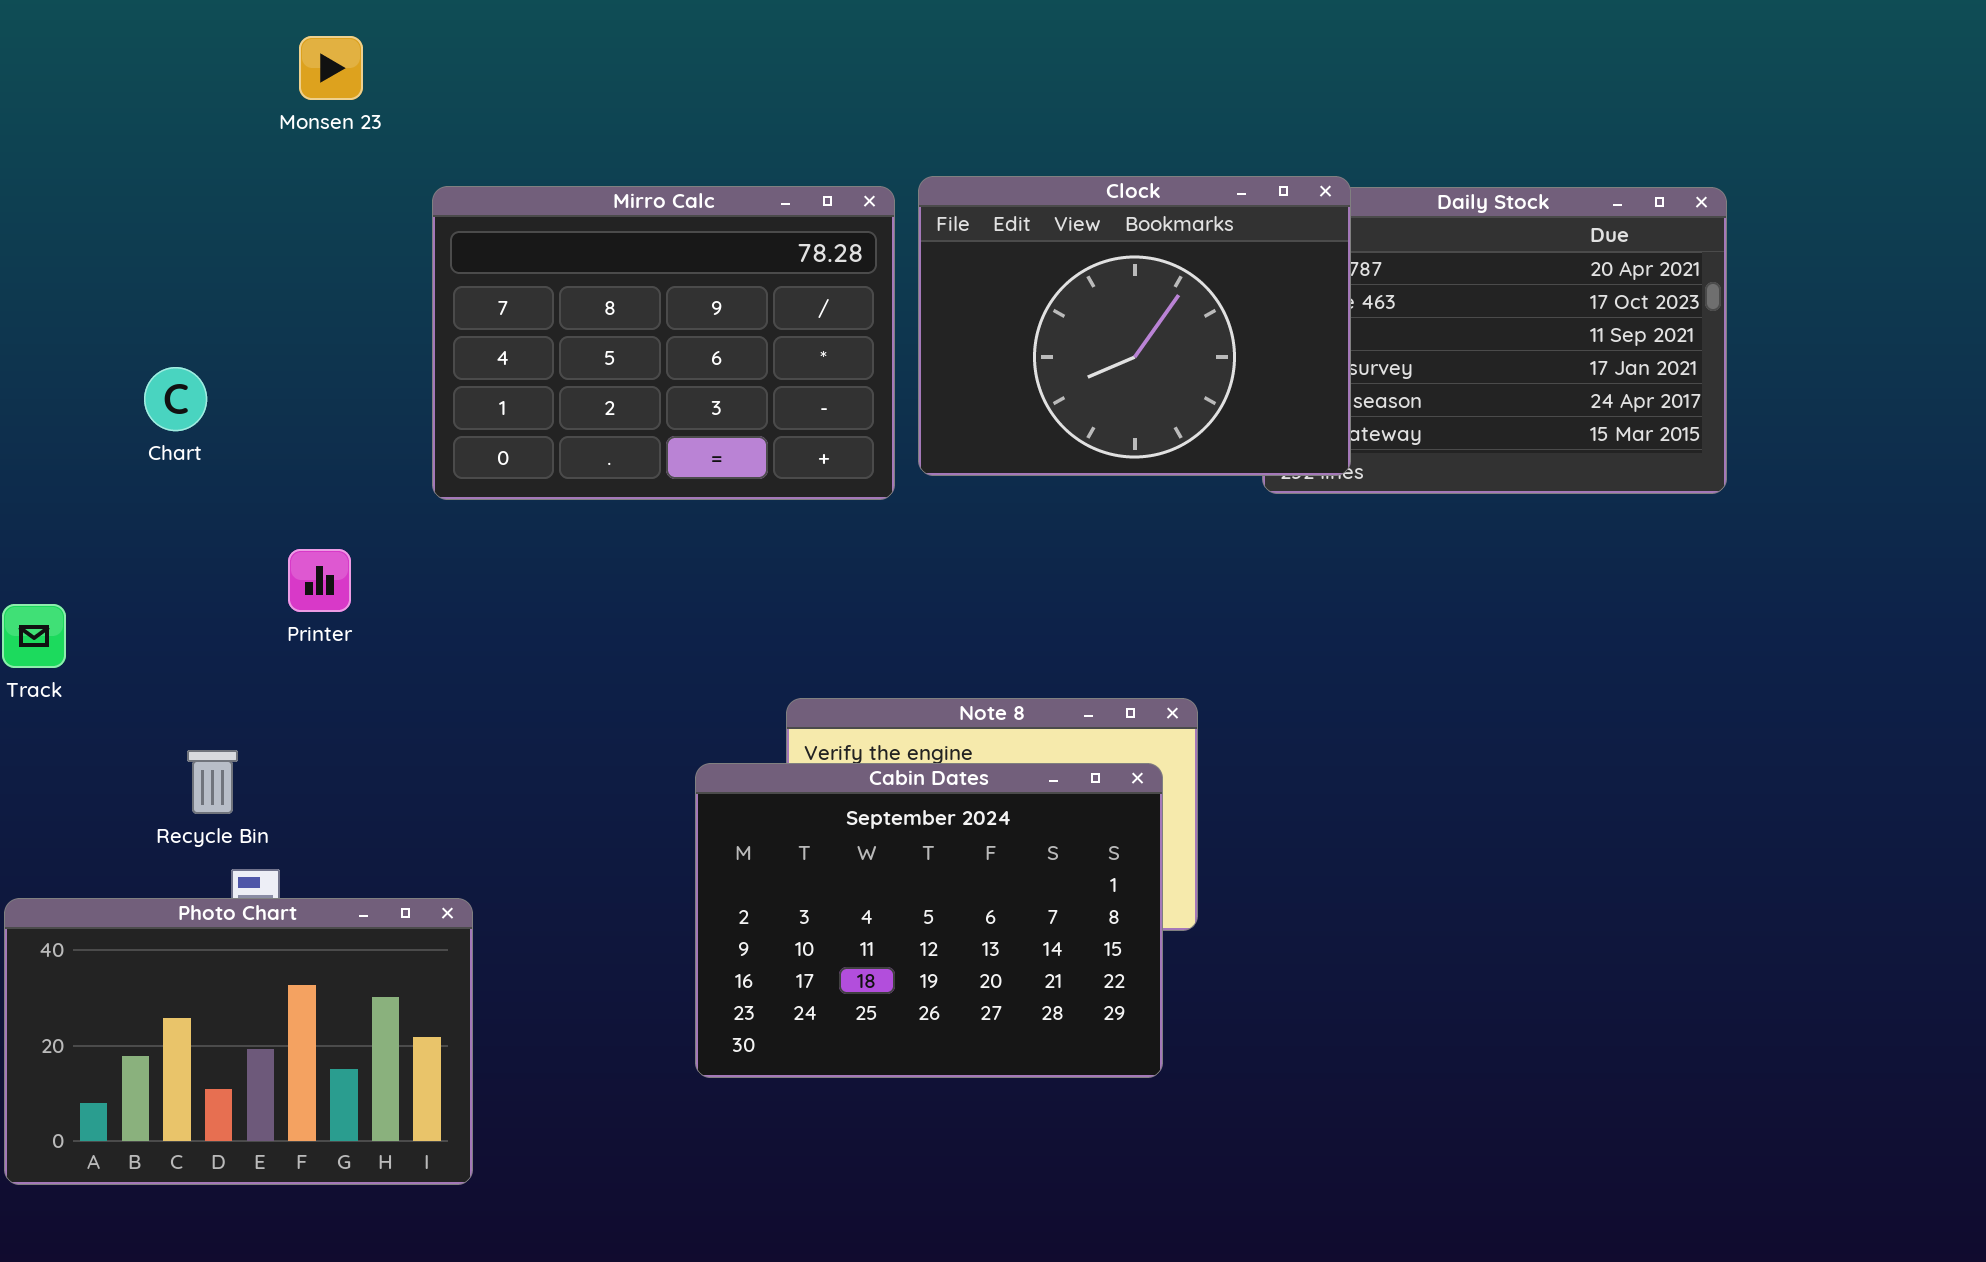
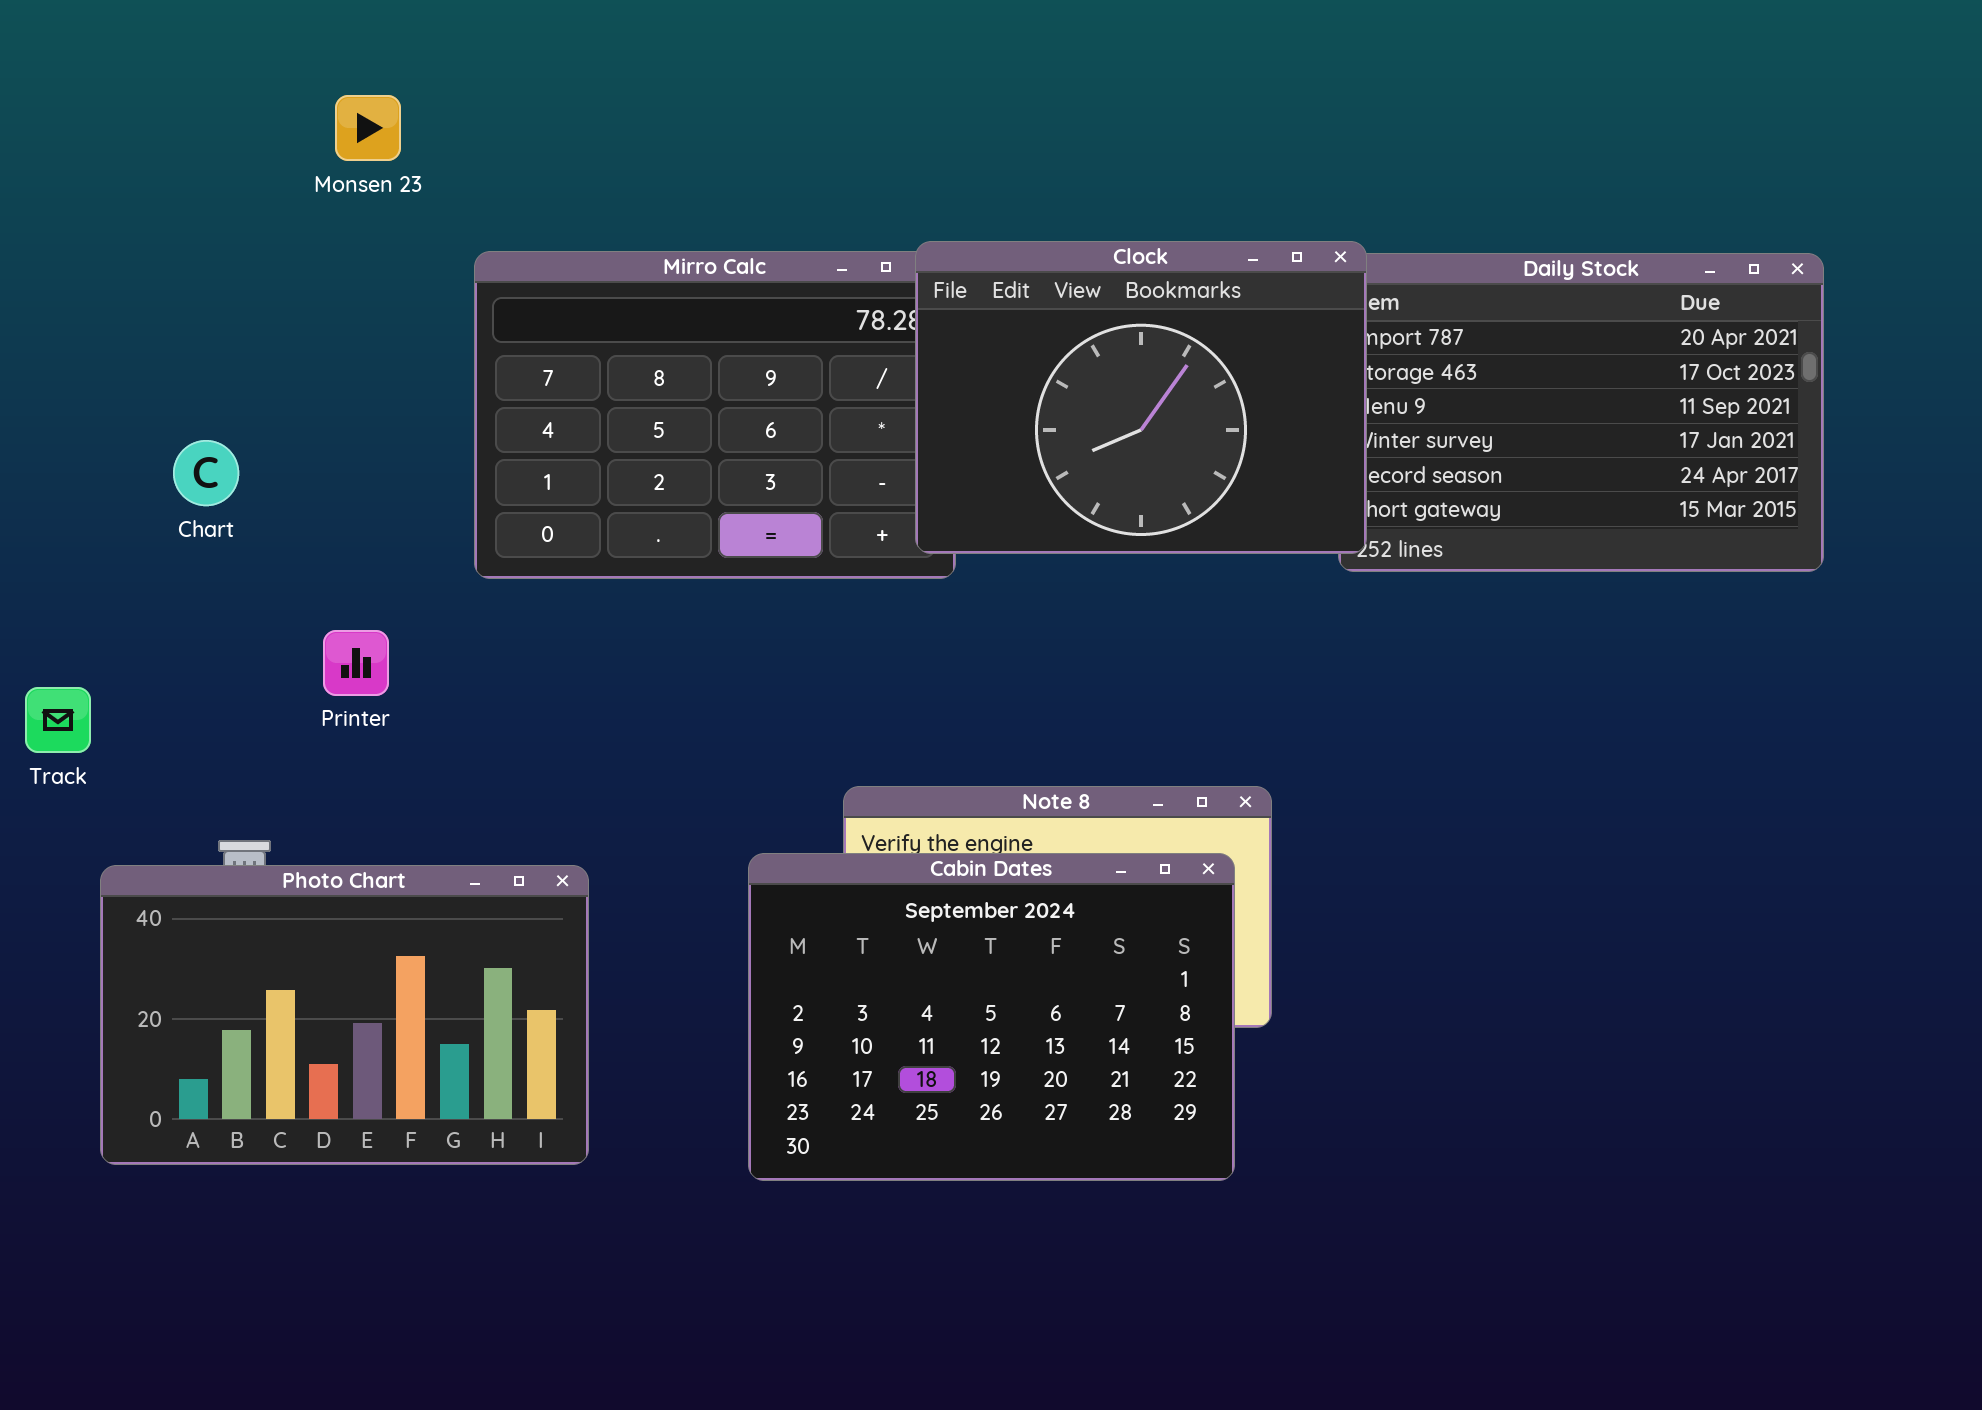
Clock: [918,176,1351,476] -> [915,241,1367,554], moved
Photo Chart: [4,898,473,1185] -> [100,865,589,1165], moved

